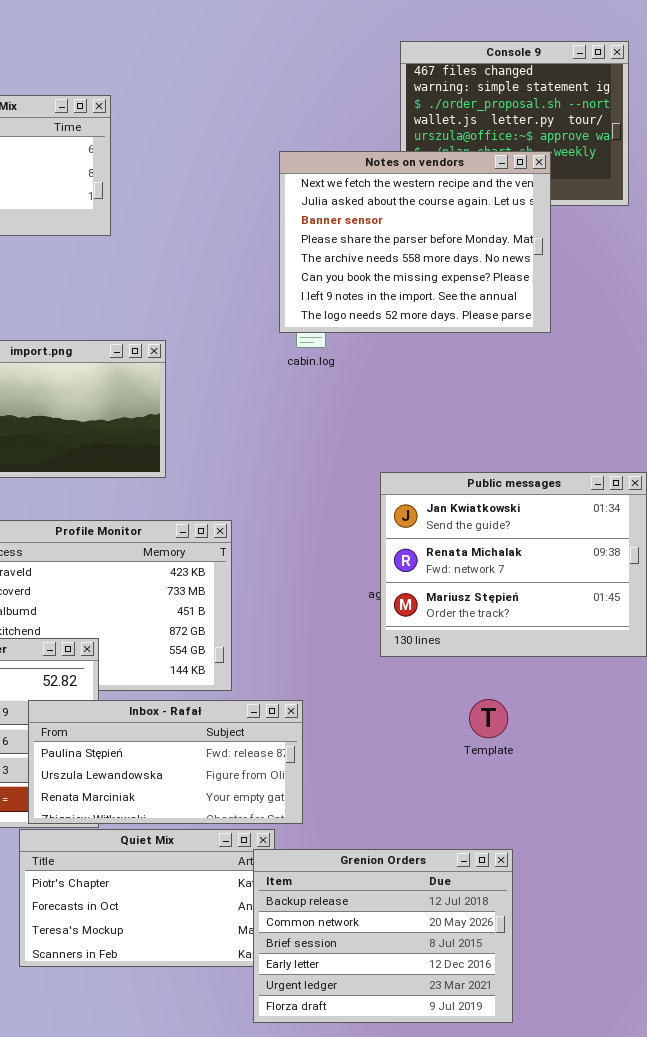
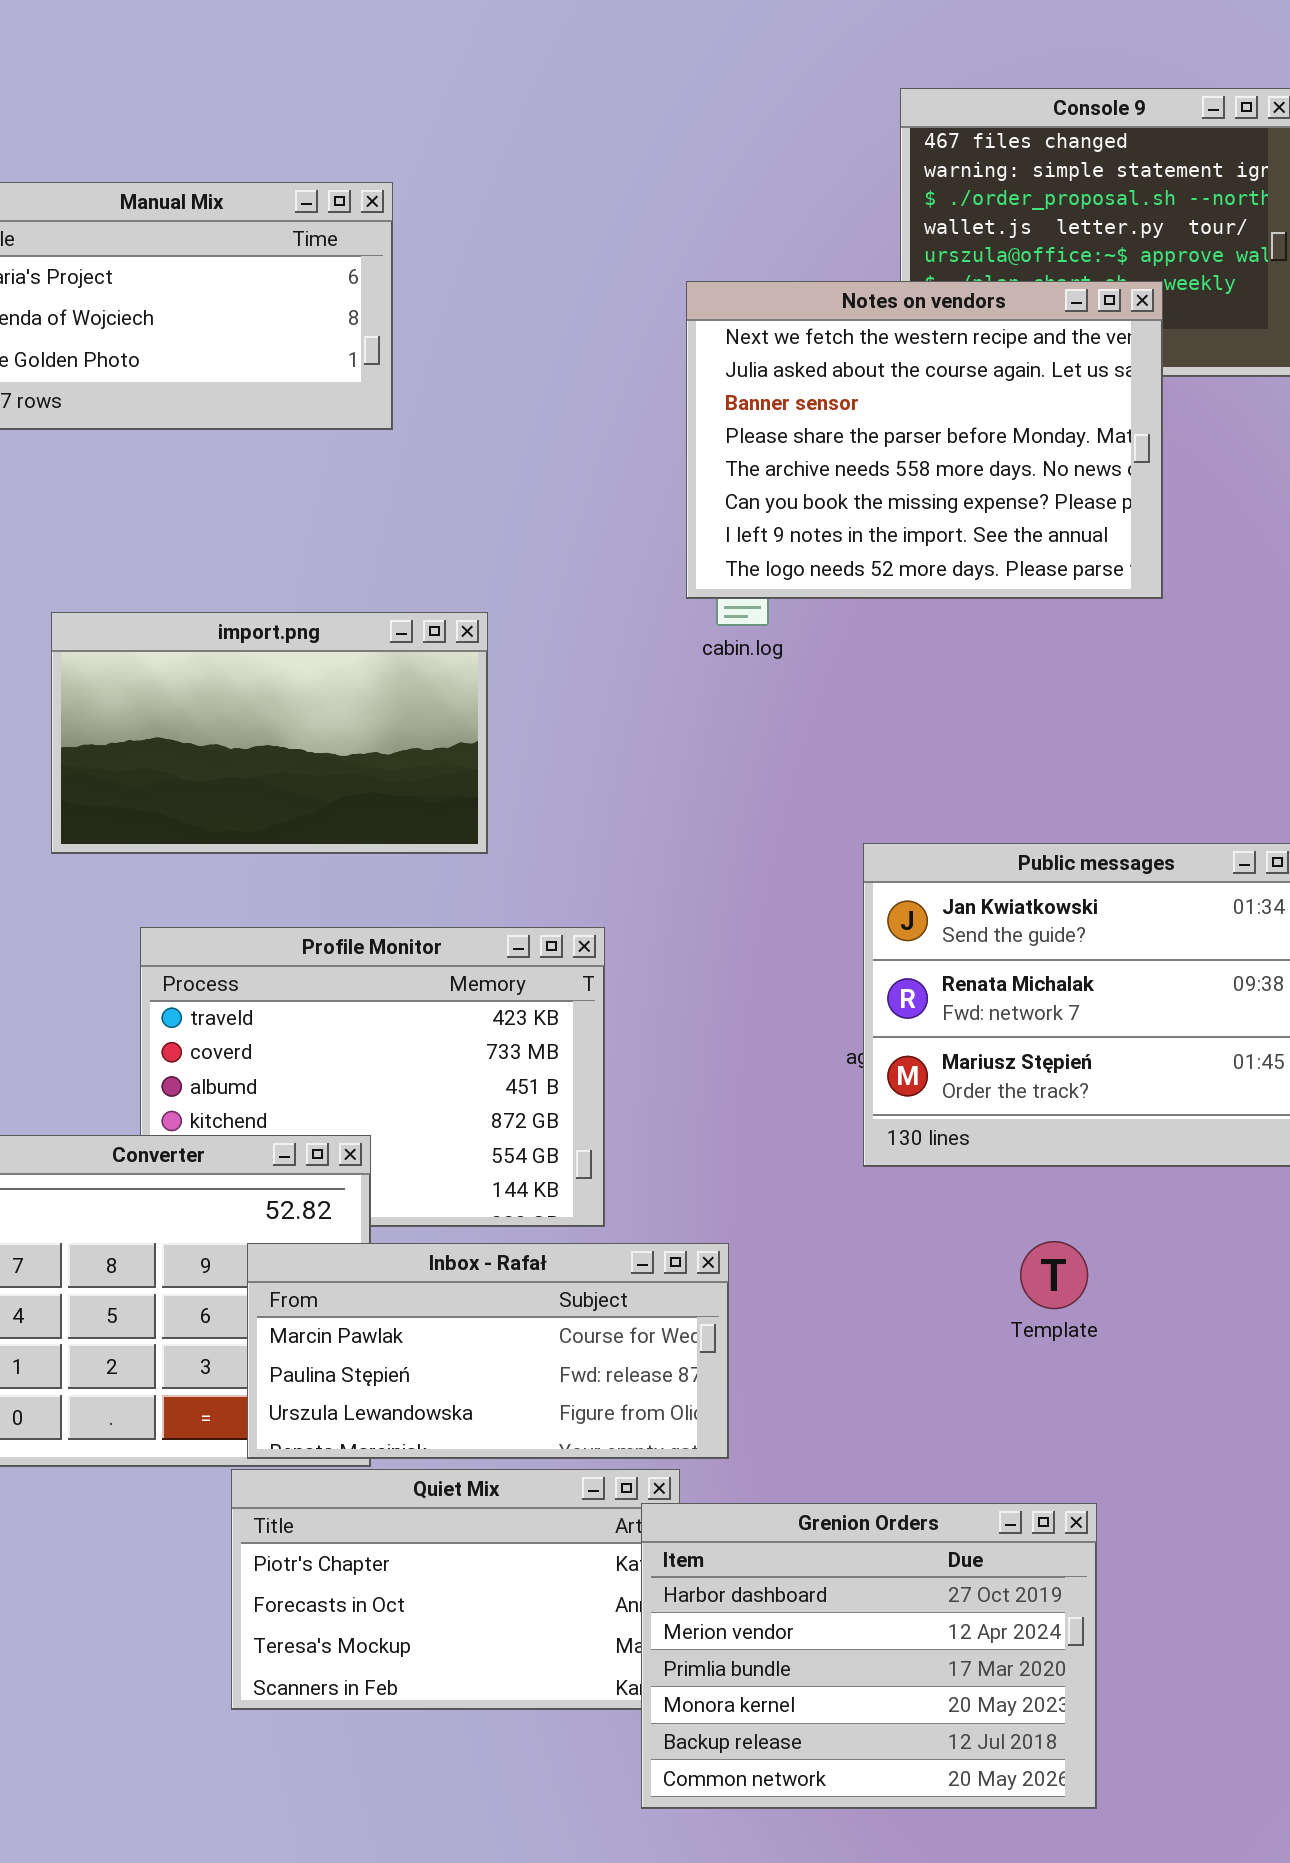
Inbox - Rafał: [28,700,303,824] -> [247,1243,729,1459], scrolled up 1 row
Grenion Orders: [253,849,513,1023] -> [641,1503,1097,1809], scrolled up 4 rows

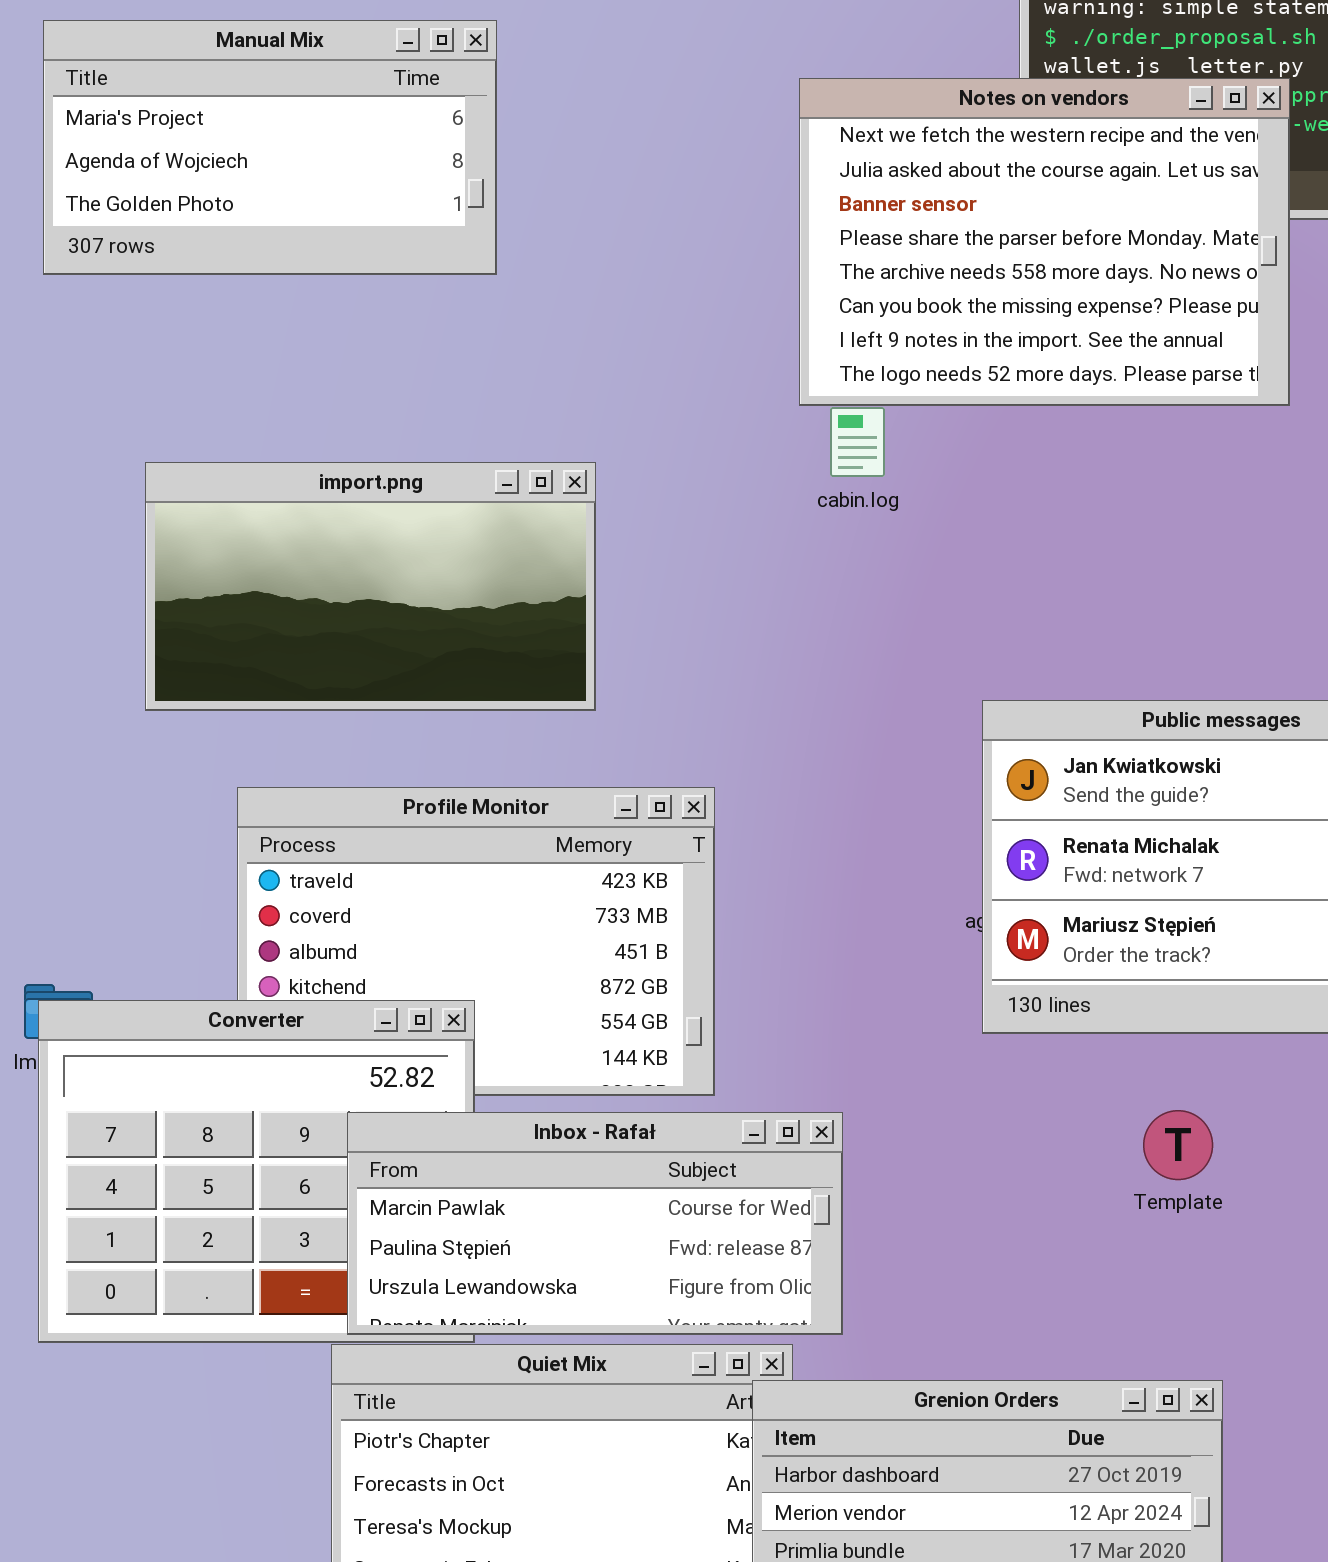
Notes on vendors: [686,281,1163,599] -> [799,78,1290,406], moved

